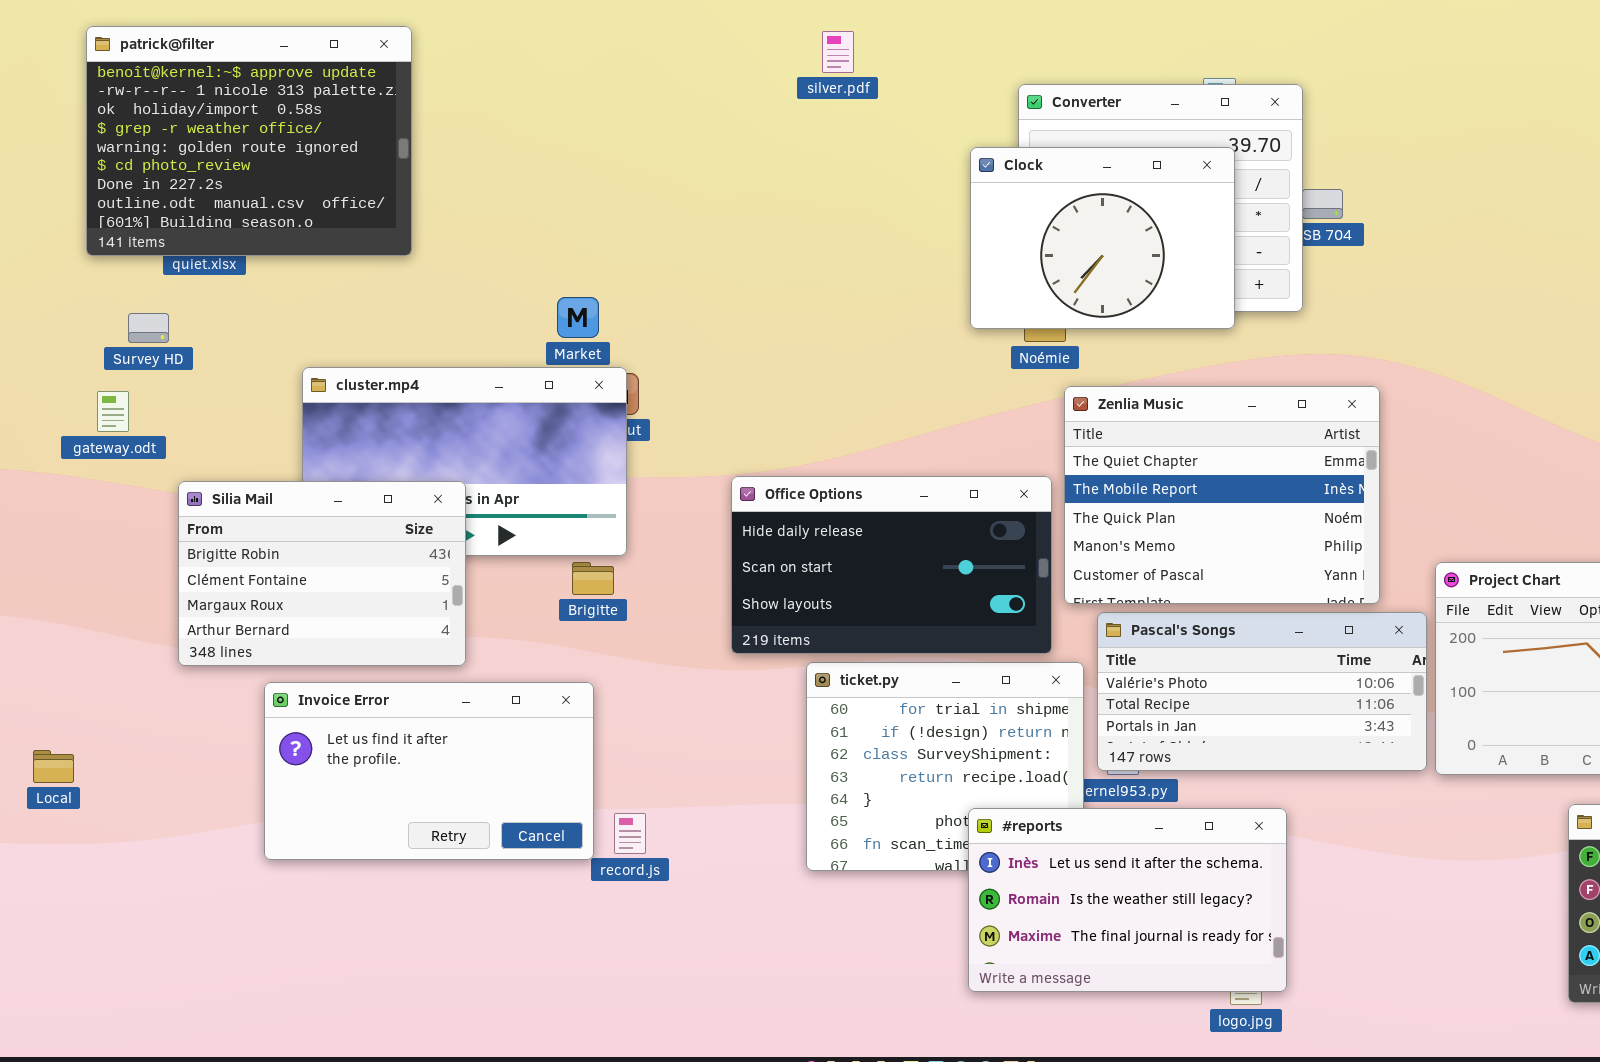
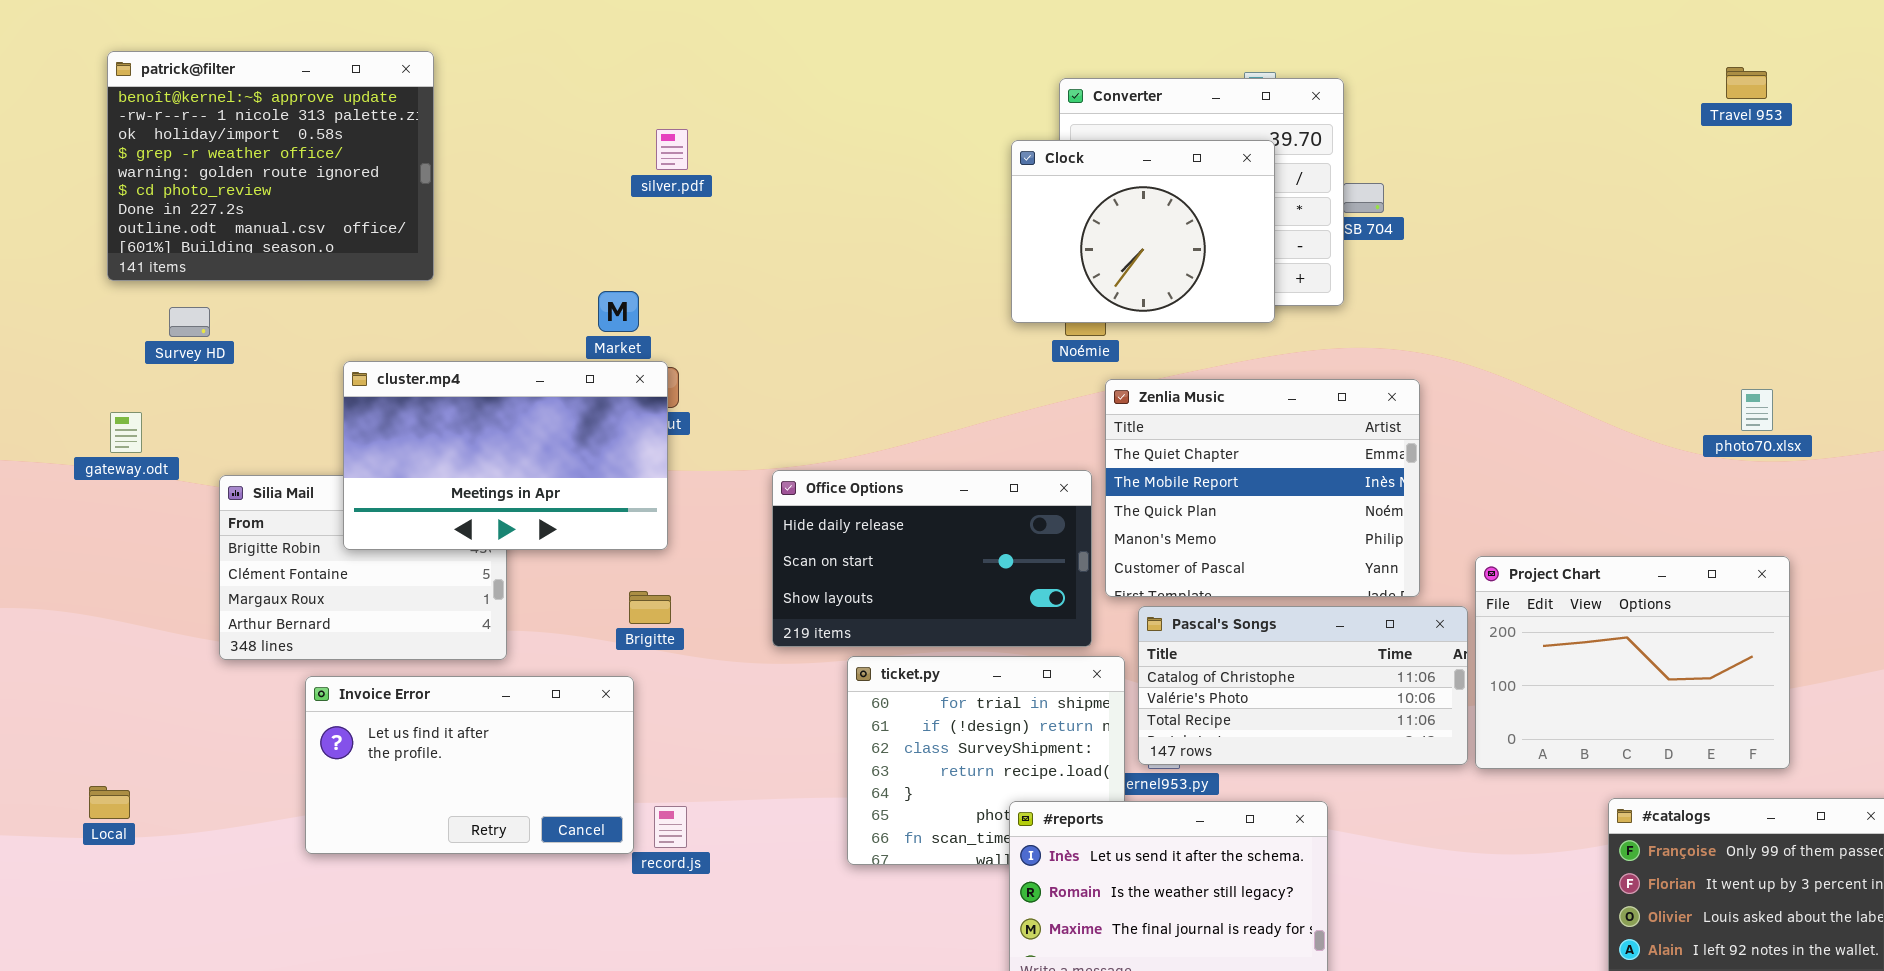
patrick@filter: [86,26,412,256] -> [107,51,434,281], moved
silver.pdf: [822,31,854,73] -> [656,129,688,170], moved
cluster.mp4: [302,367,627,556] -> [343,361,668,550], raised
gateway.odt: [97,391,129,432] -> [110,412,142,453], moved
Brigitte: [572,562,614,595] -> [629,591,671,624], moved
Pascal's Songs: [1097,612,1427,771] -> [1138,606,1468,765], scrolled up 1 row
Local: [33,750,74,783] -> [89,786,130,819], moved

